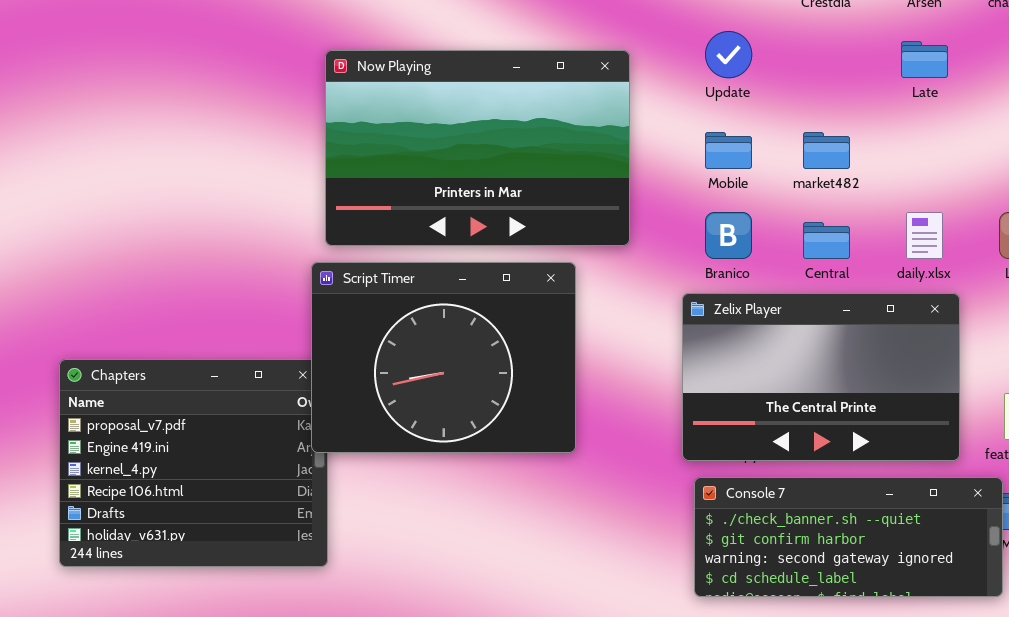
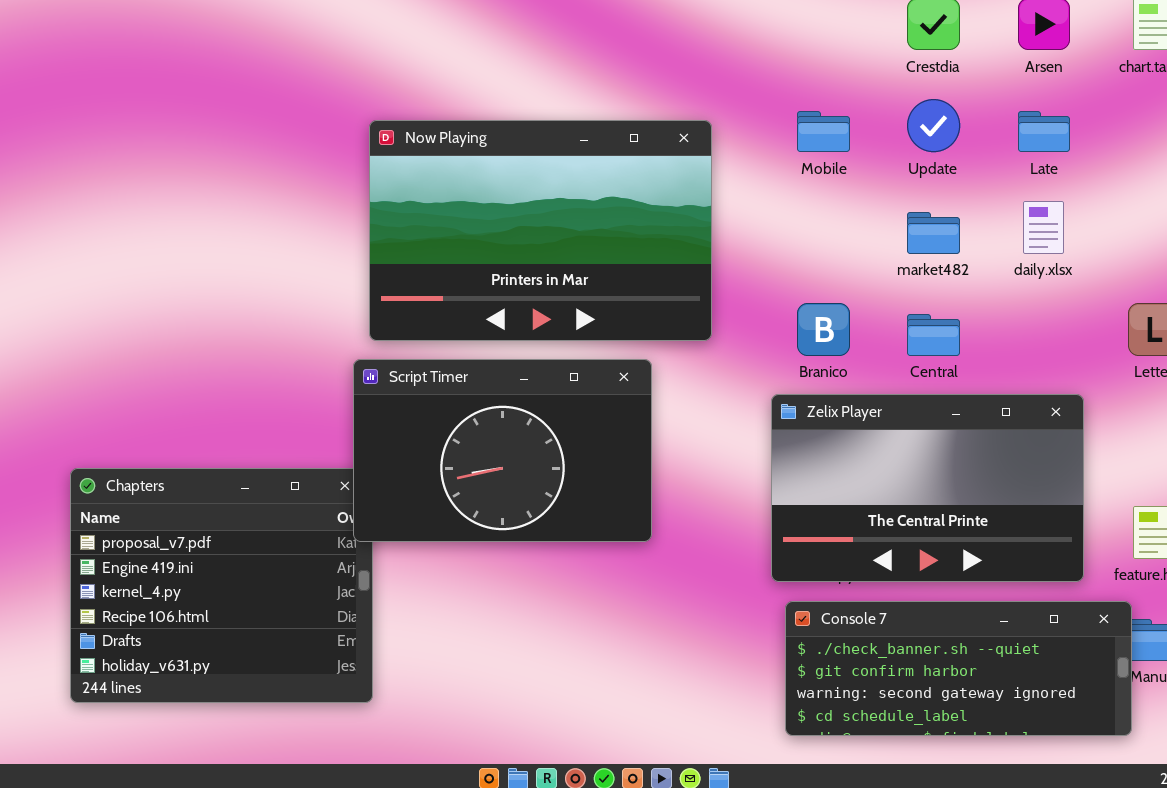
Update: [705,31,752,78] -> [907,99,960,152], moved
Mobile: [705,132,752,169] -> [797,111,850,152], moved
daily.xlsx: [906,212,943,259] -> [1023,201,1064,254], moved
Script Timer: [311,262,576,453] -> [353,359,652,542], resized

